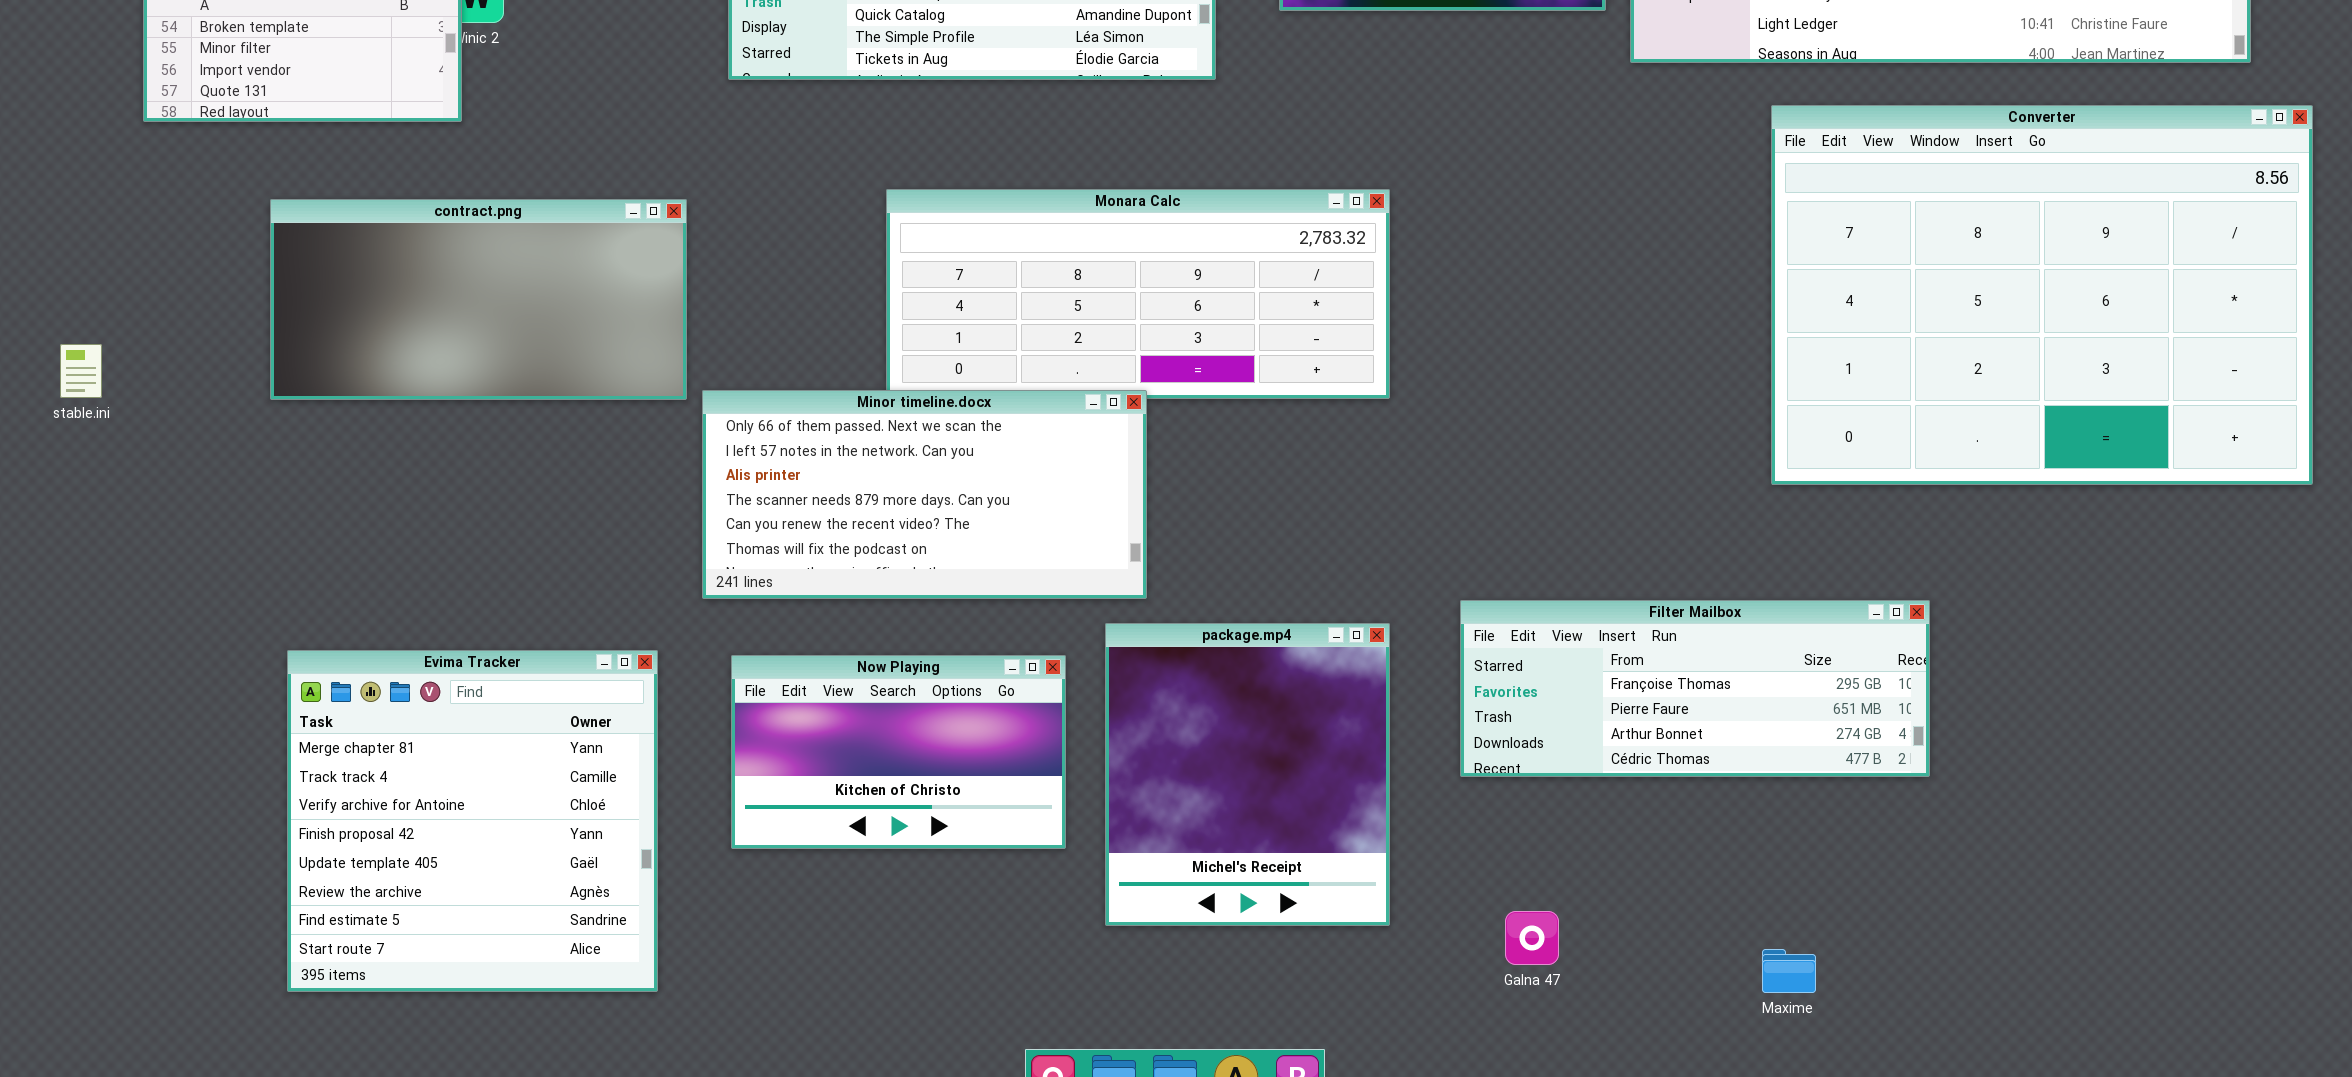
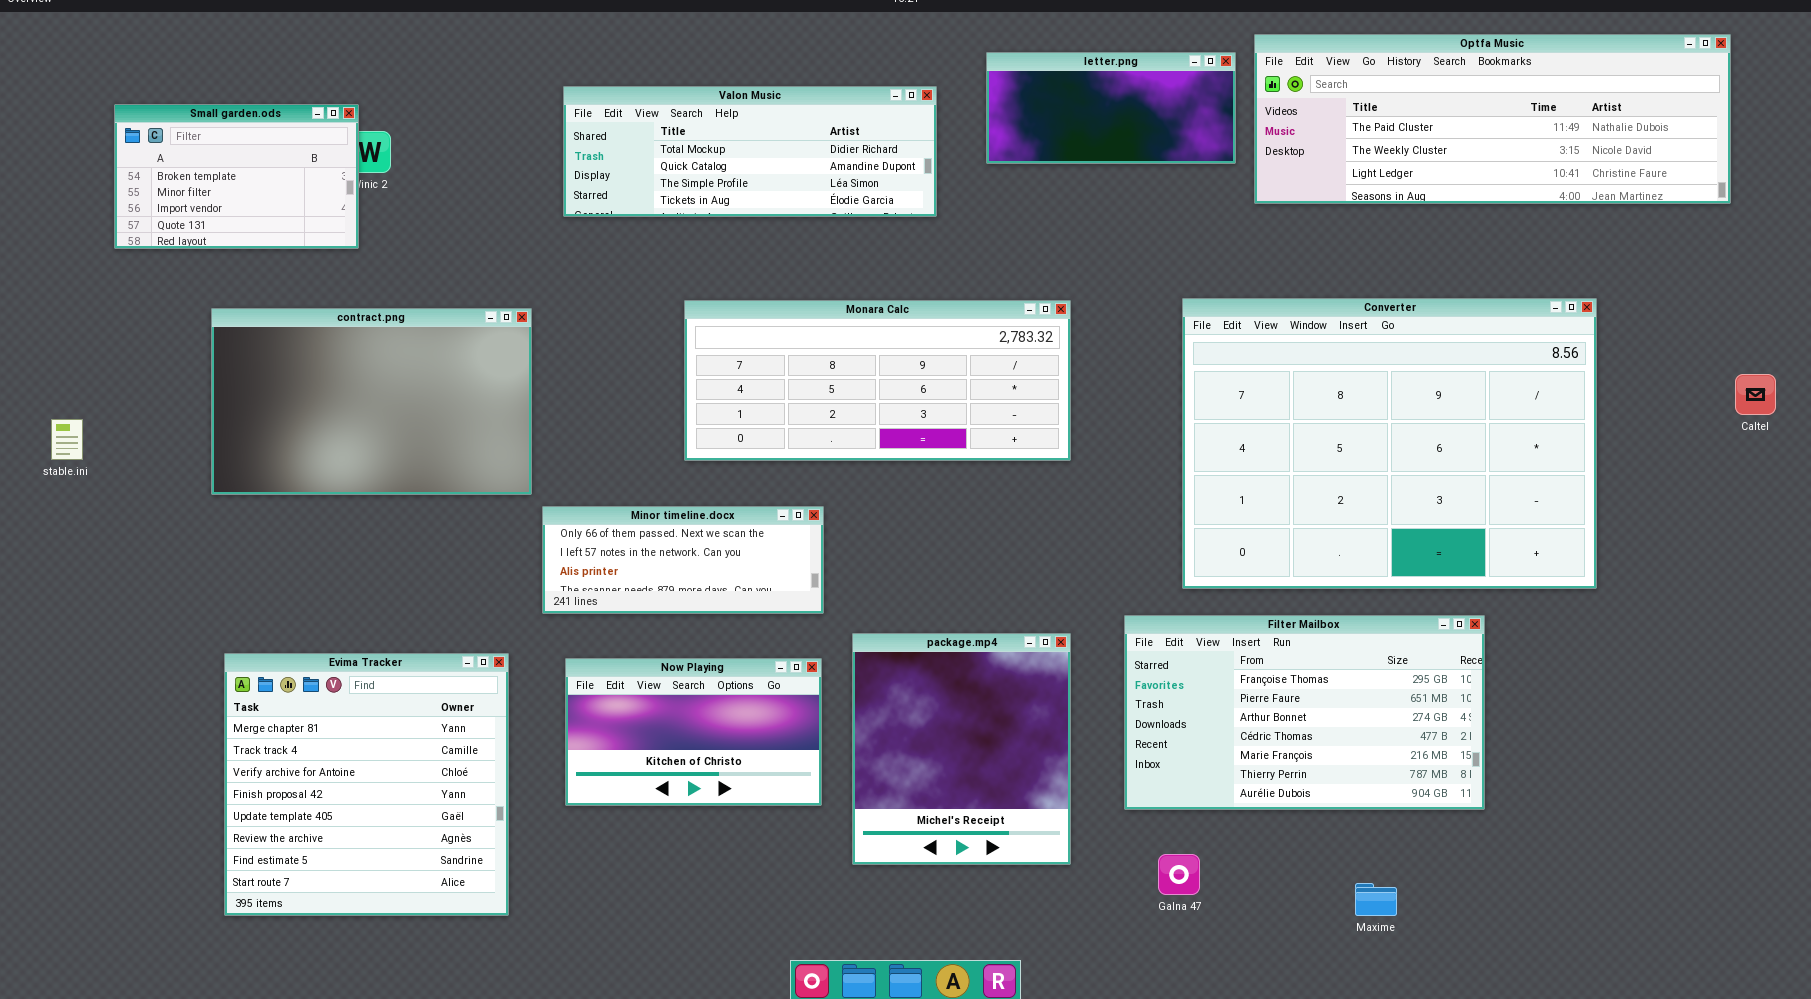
Converter: [1771,105,2313,485] -> [1182,298,1597,589], moved
contract.png: [270,199,687,400] -> [211,308,532,495], resized
Minor timeline.docx: [702,390,1147,599] -> [542,506,824,614], resized
Filter Mailbox: [1460,600,1930,777] -> [1124,615,1485,810], resized

